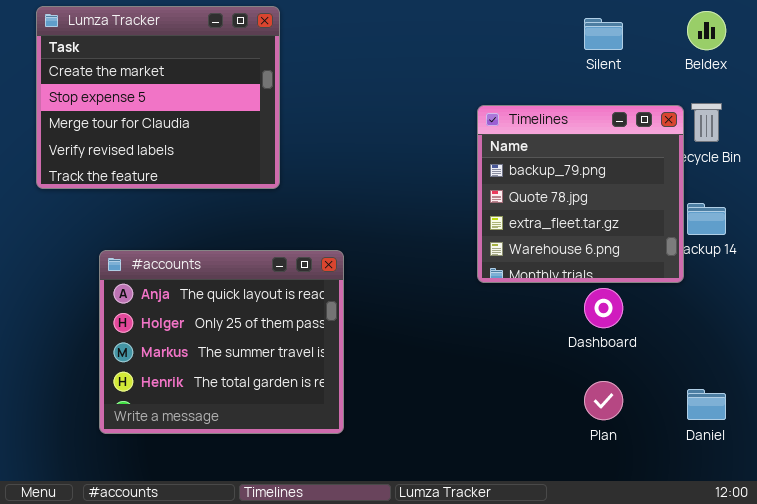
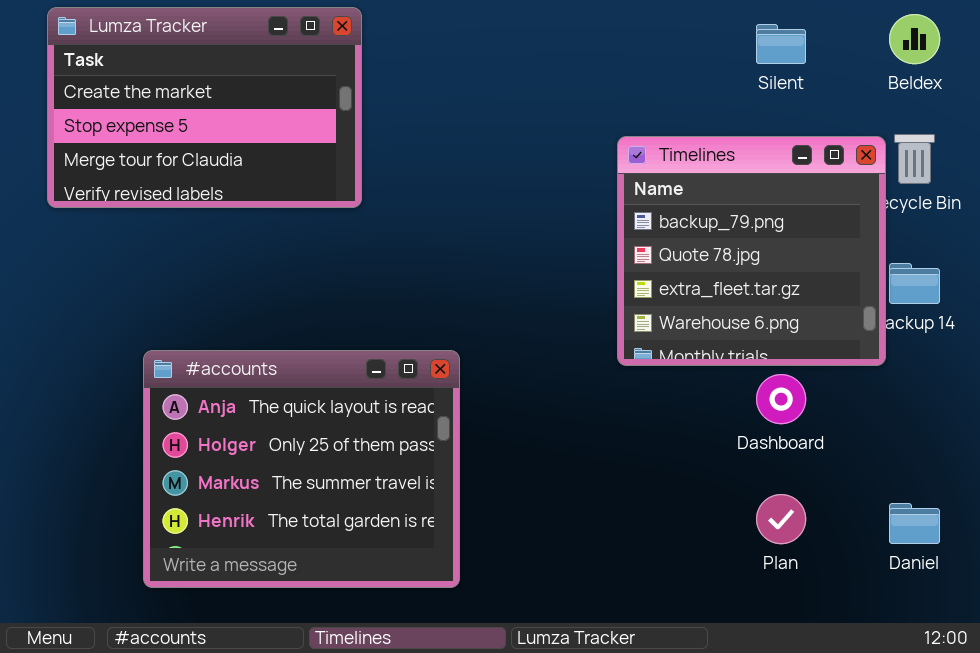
Lumza Tracker: [36,6,280,189] -> [47,7,362,208], resized
#accounts: [99,250,344,434] -> [143,350,460,588], moved

